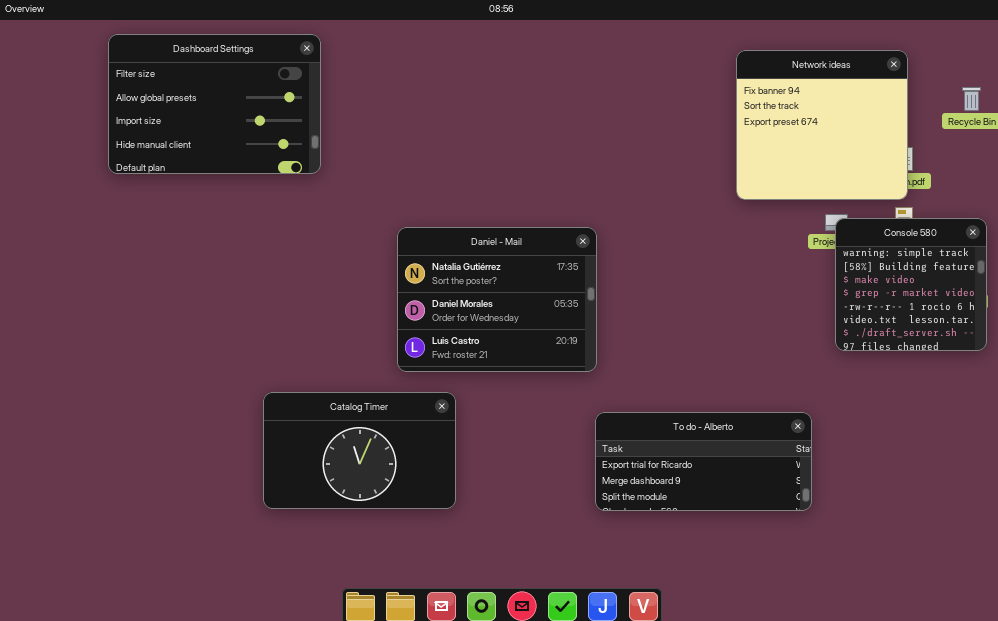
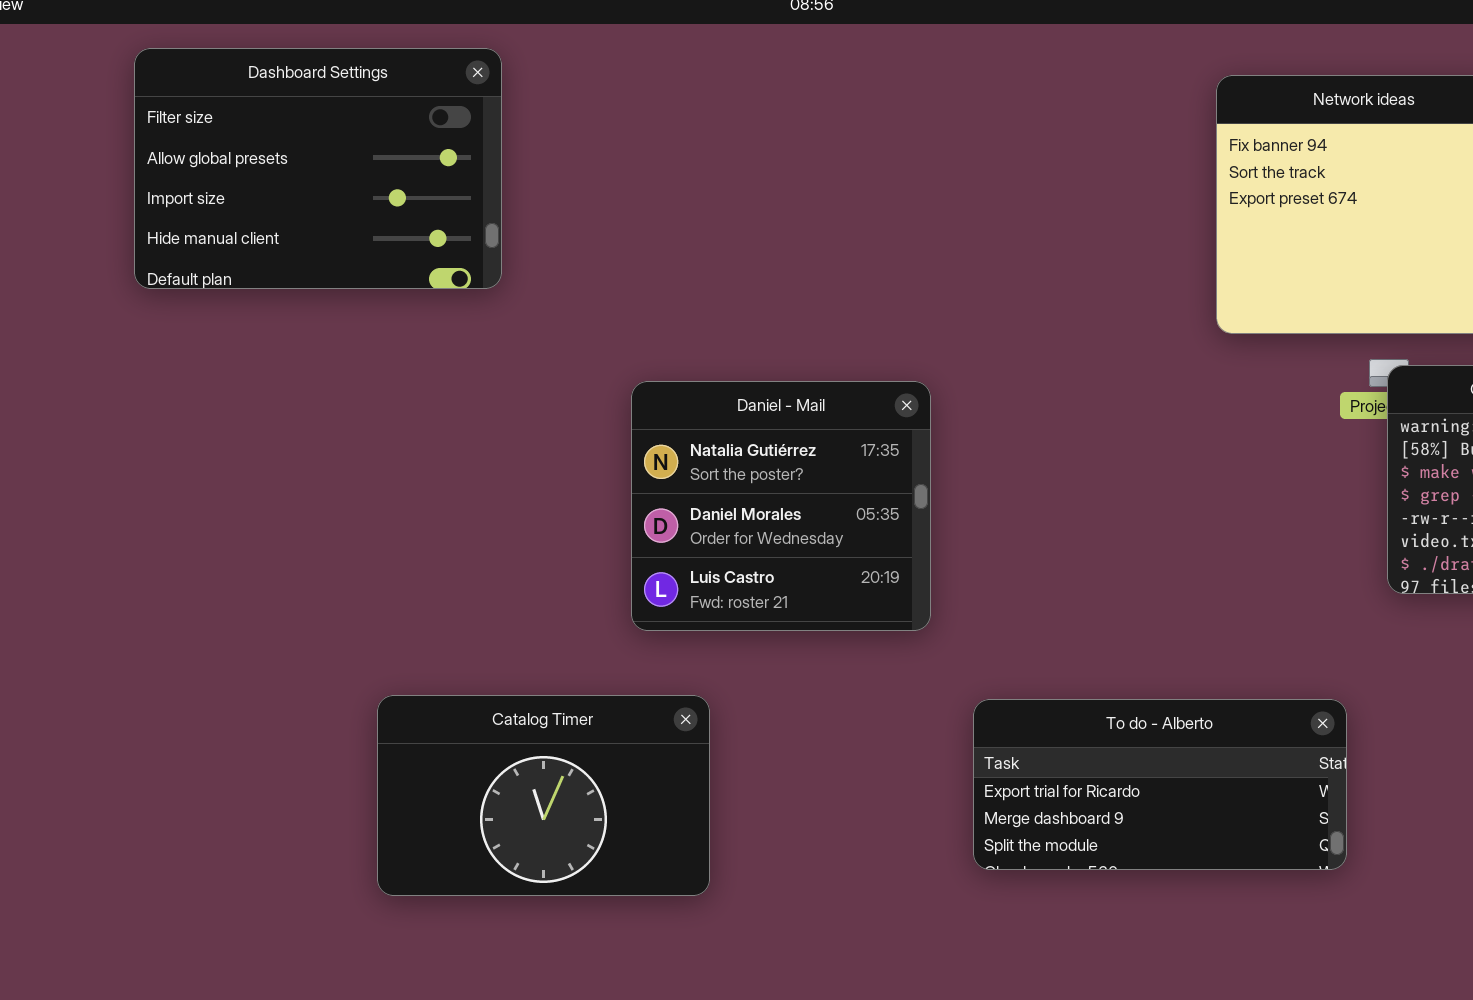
Daniel - Mail: [397,227,597,372] -> [631,381,931,631], resized
Catalog Timer: [263,392,456,509] -> [377,695,710,896], moved

